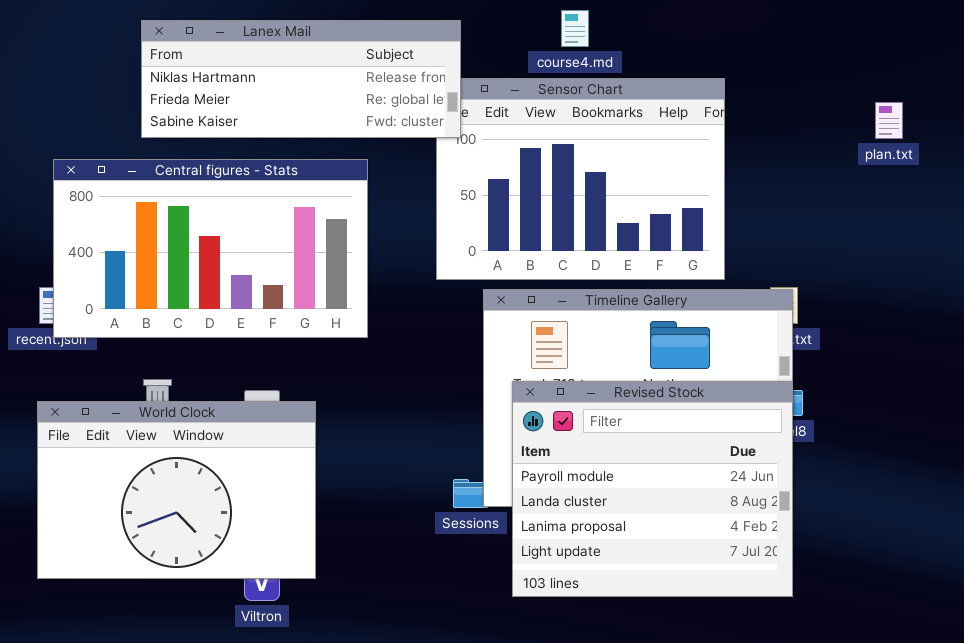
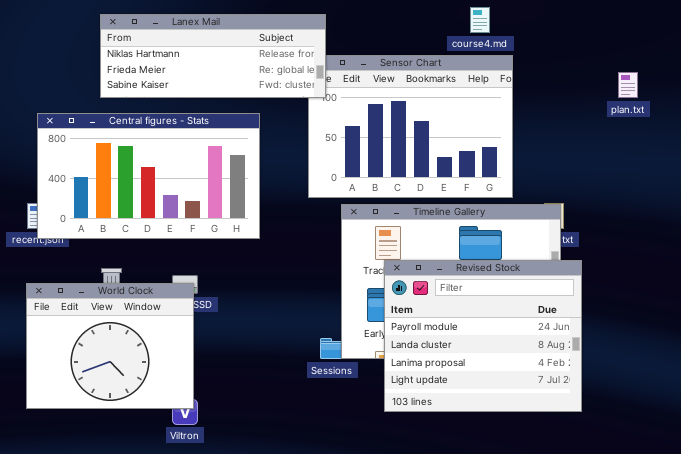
course4.md: [561,10,589,47] -> [470,7,490,33], moved
Revised Stock: [512,381,793,597] -> [384,260,582,412], moved
World Clock: [37,401,316,579] -> [26,283,194,409], resized

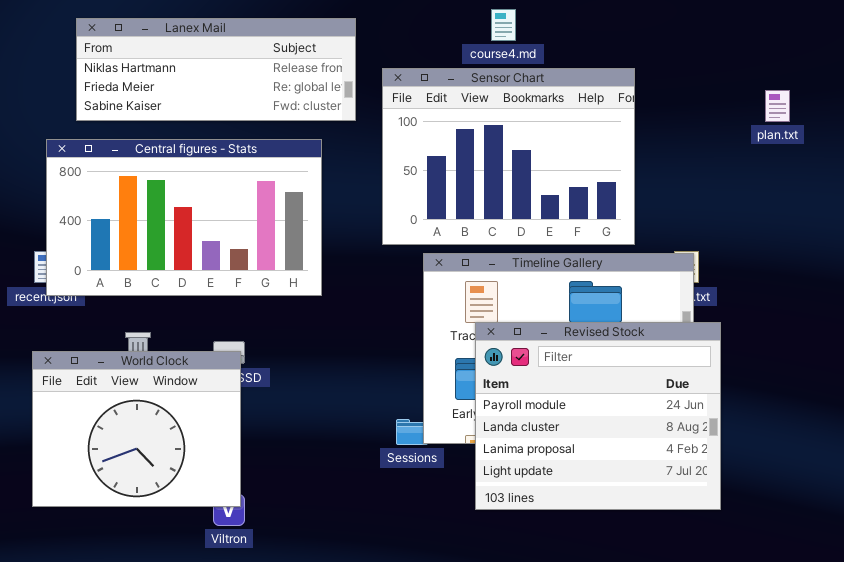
course4.md: [470,7,490,33] -> [491,9,516,41], moved
Lanex Mail: [100,14,326,98] -> [76,18,356,121], moved

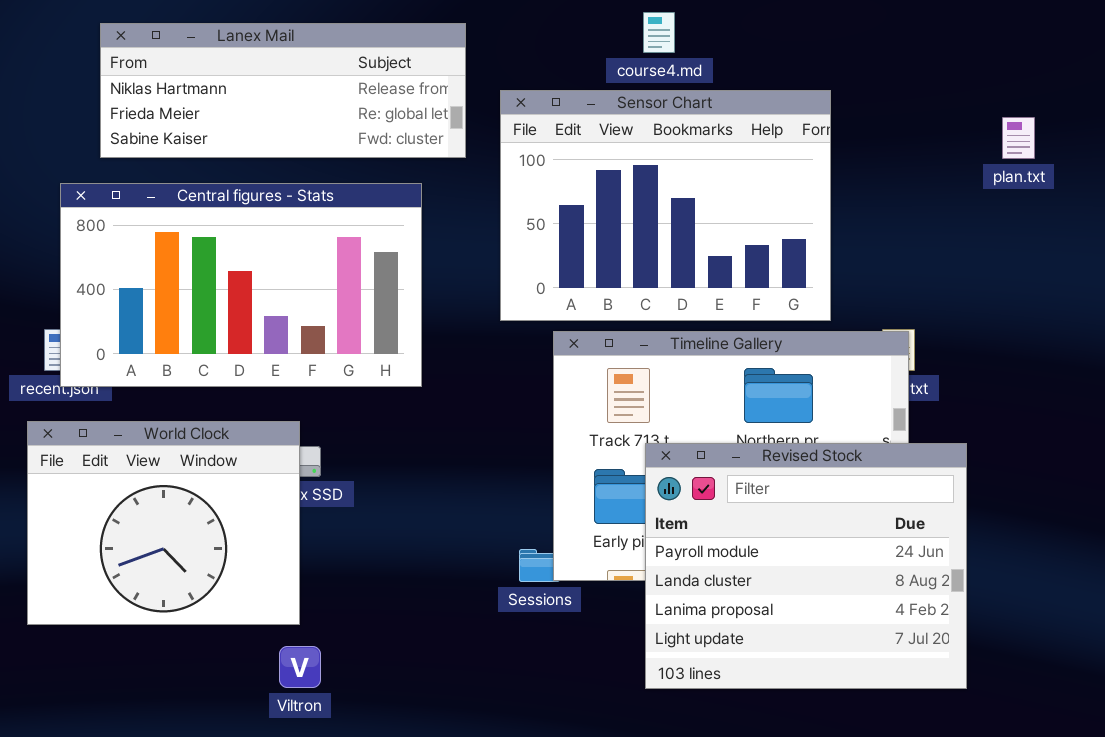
Revised Stock: [475,322,721,510] -> [645,443,967,689], moved
World Clock: [32,351,241,507] -> [27,421,300,625], moved

